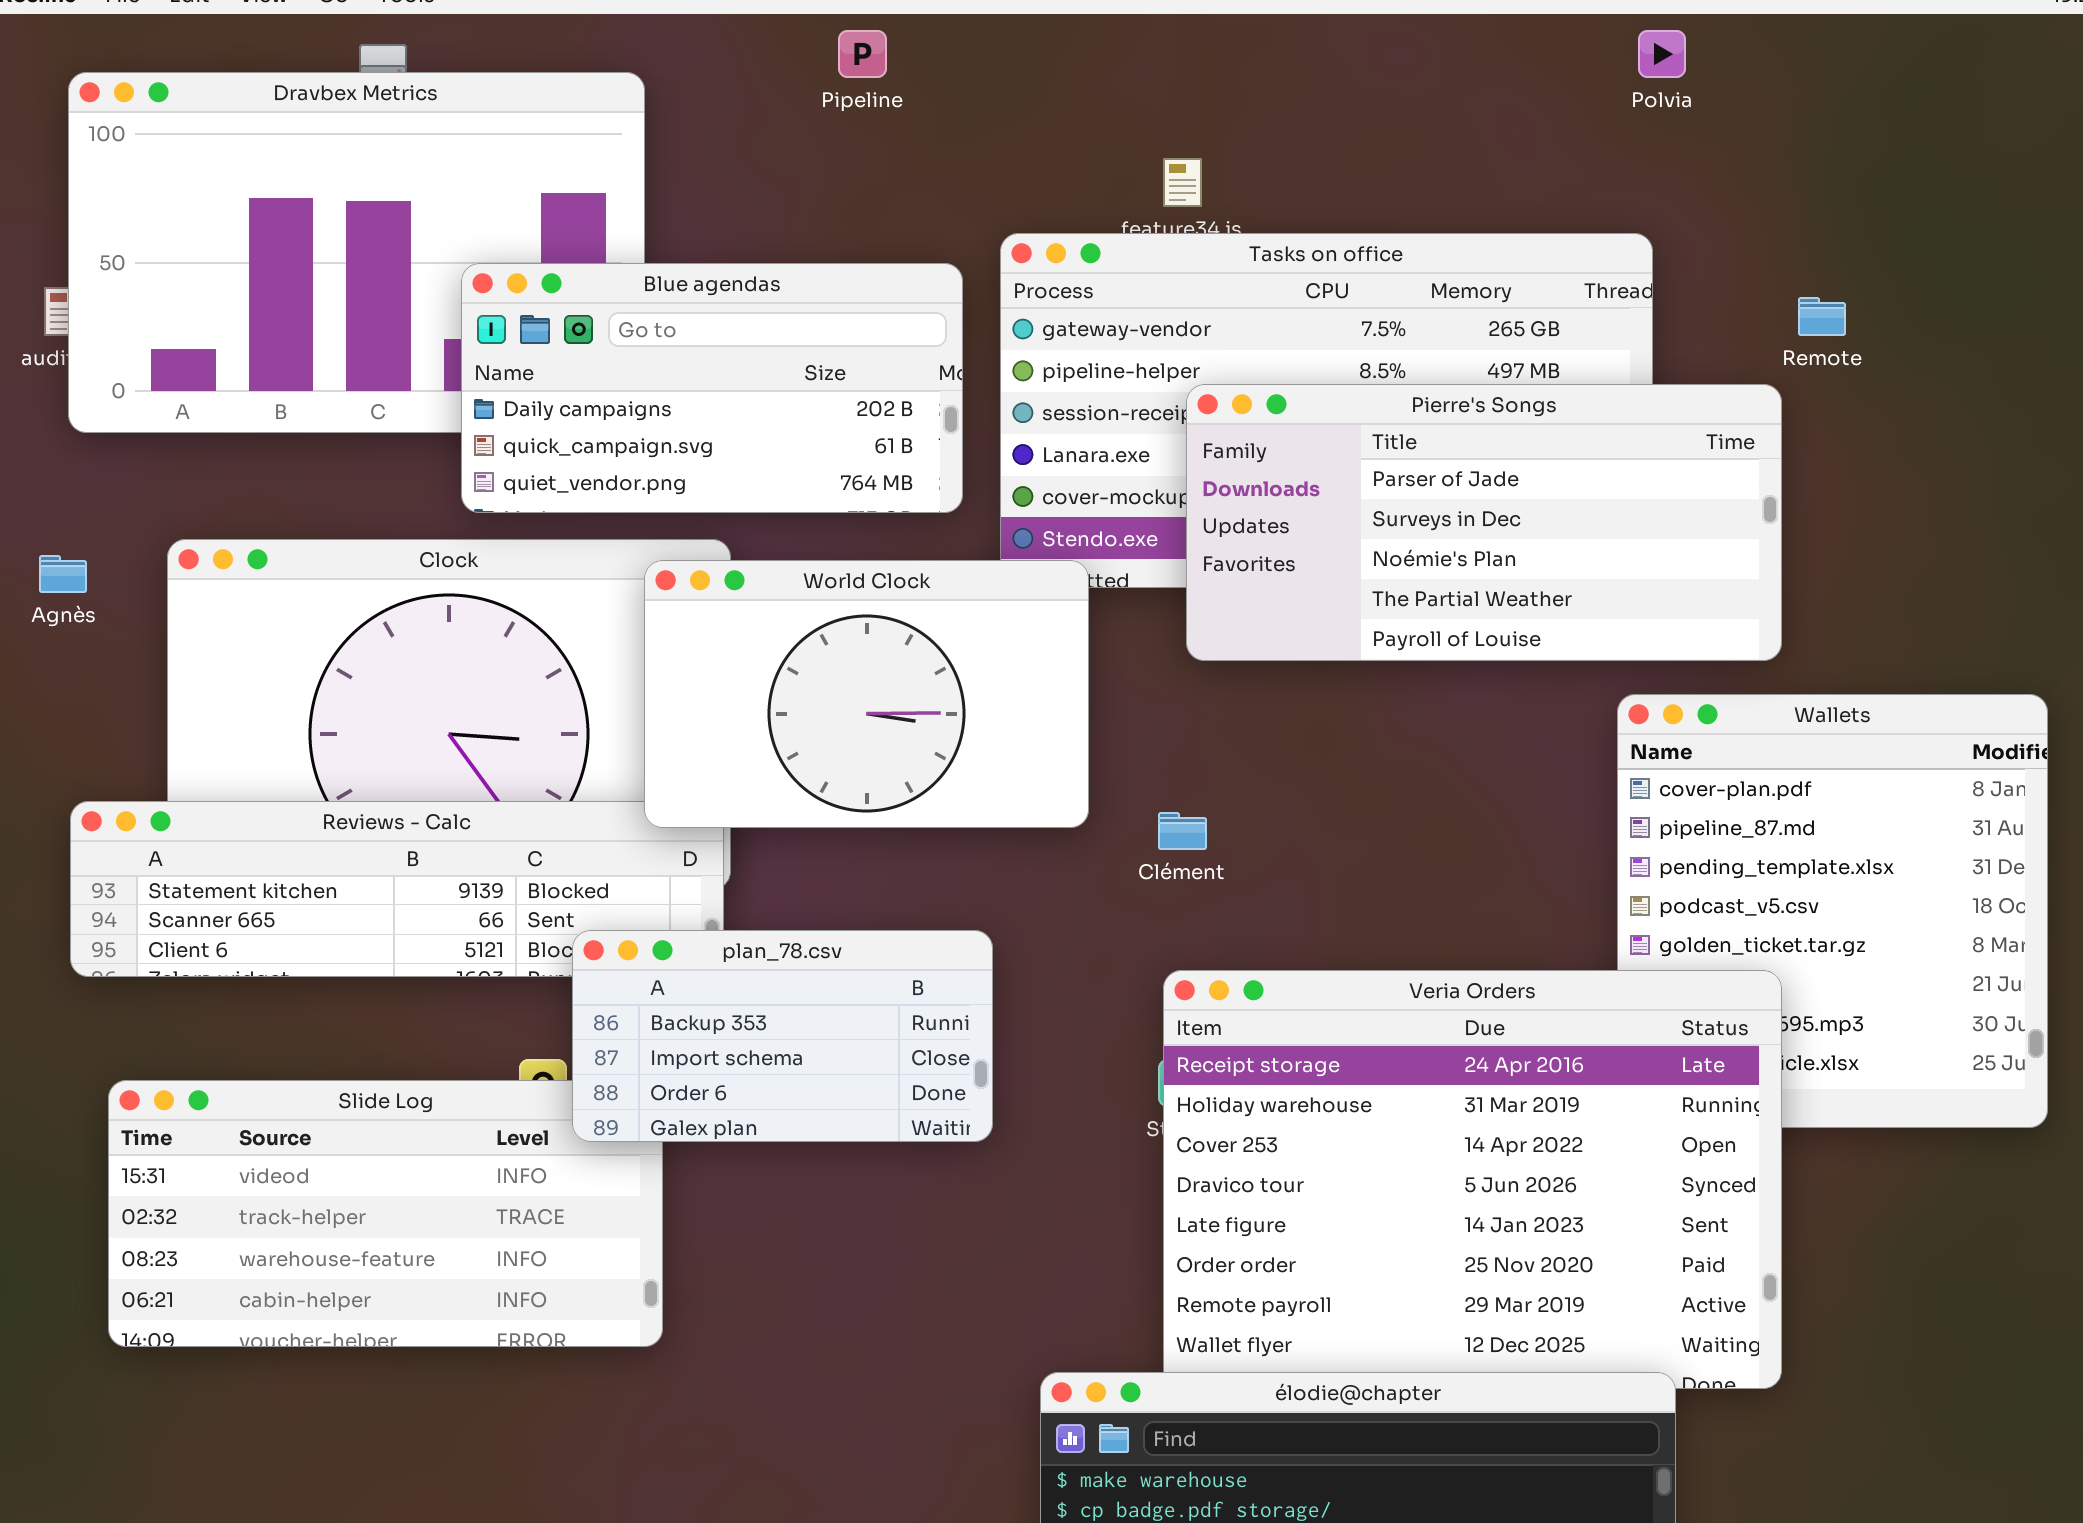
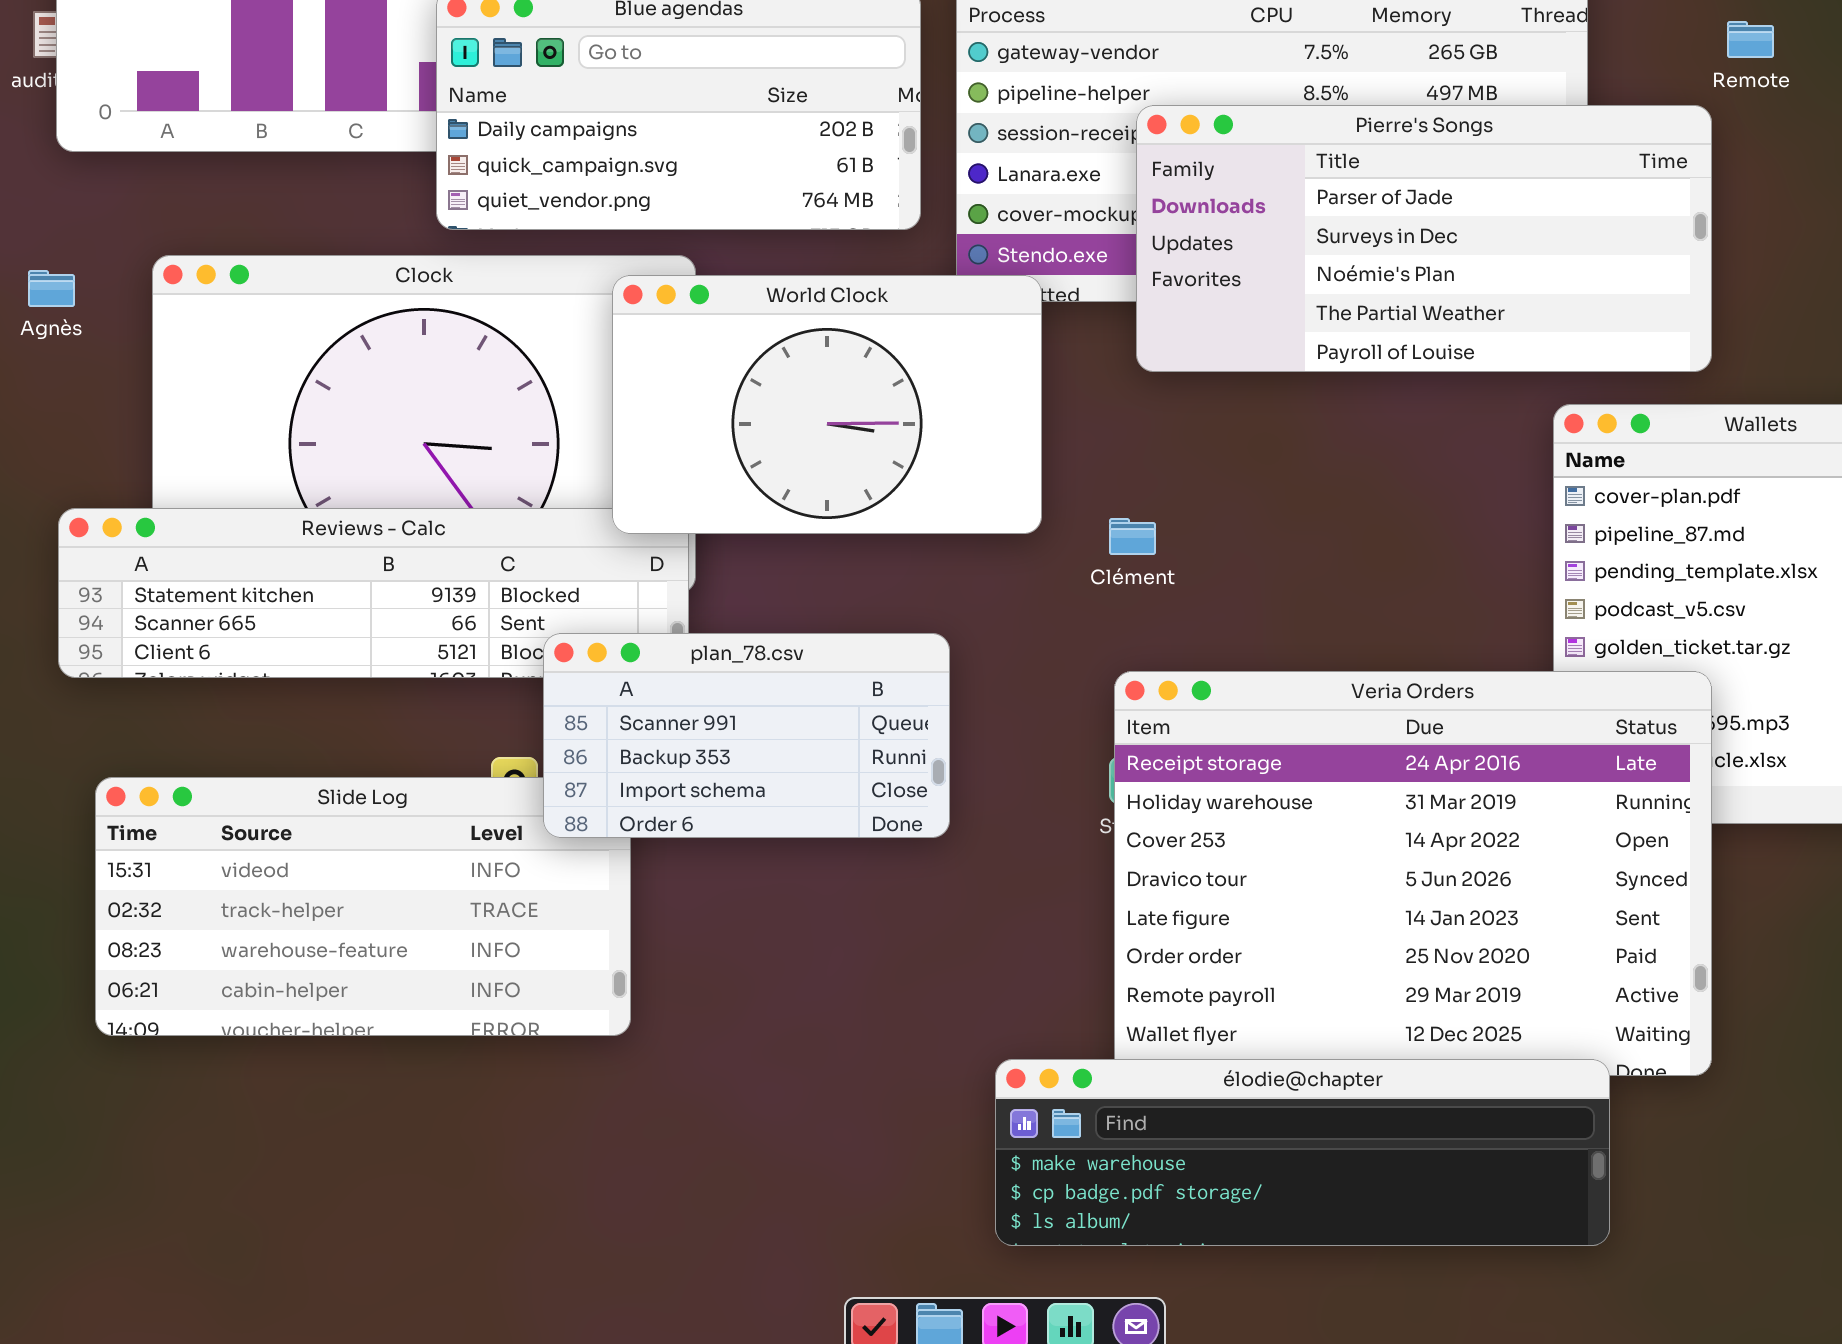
plan_78.csv: [572,930,993,1142] -> [543,633,950,838], scrolled up 1 row

